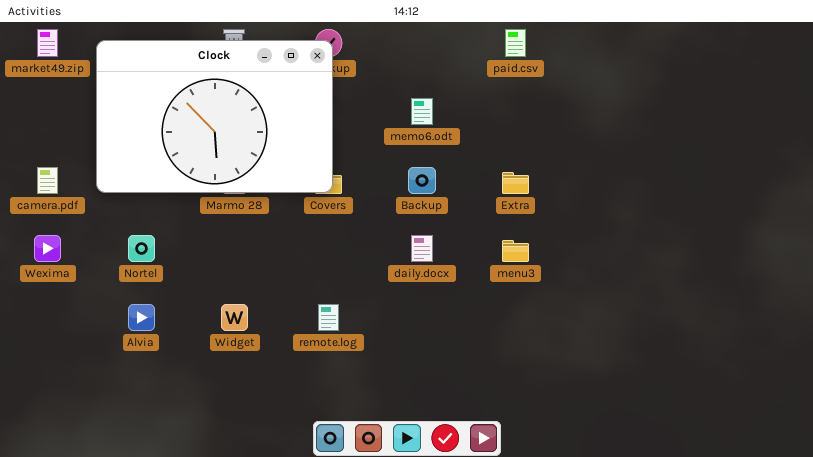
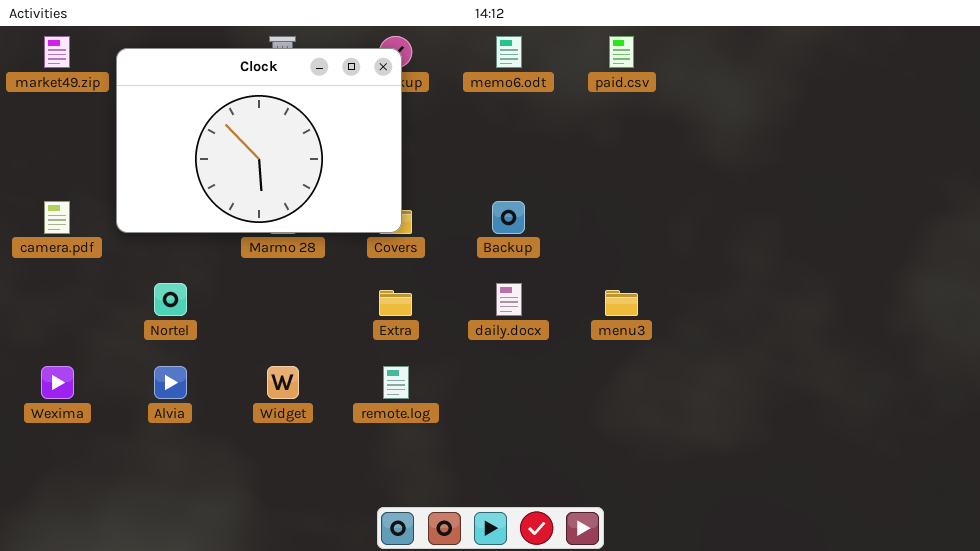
memo6.odt: [411,98,433,125] -> [496,36,522,68], moved
Extra: [502,172,529,194] -> [379,290,412,316], moved
Wexima: [34,235,61,262] -> [41,366,74,399], moved

